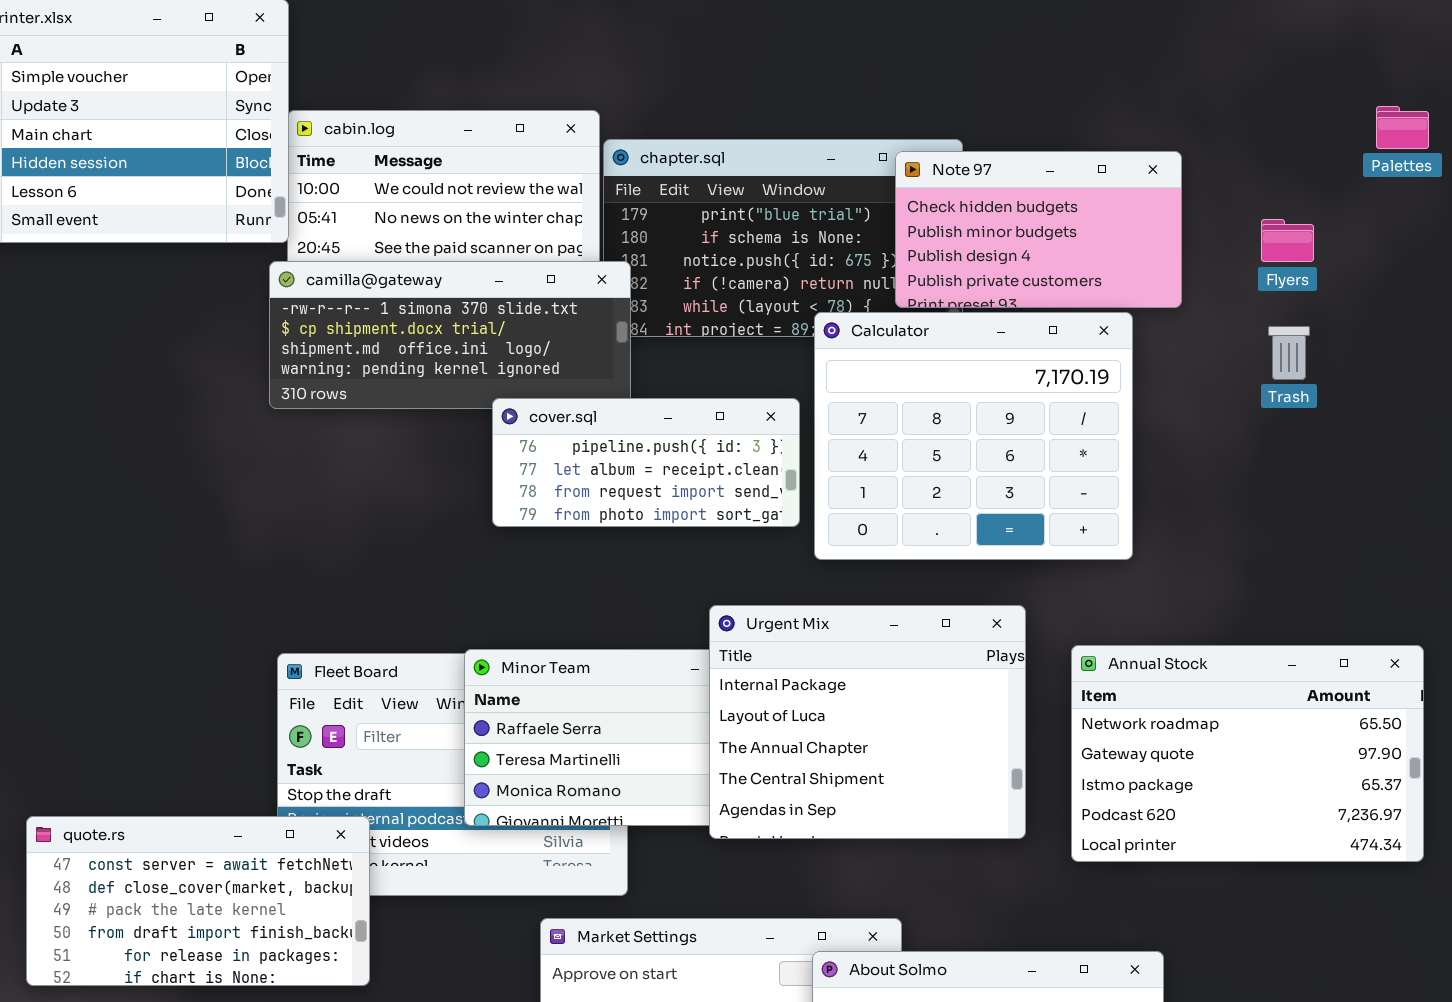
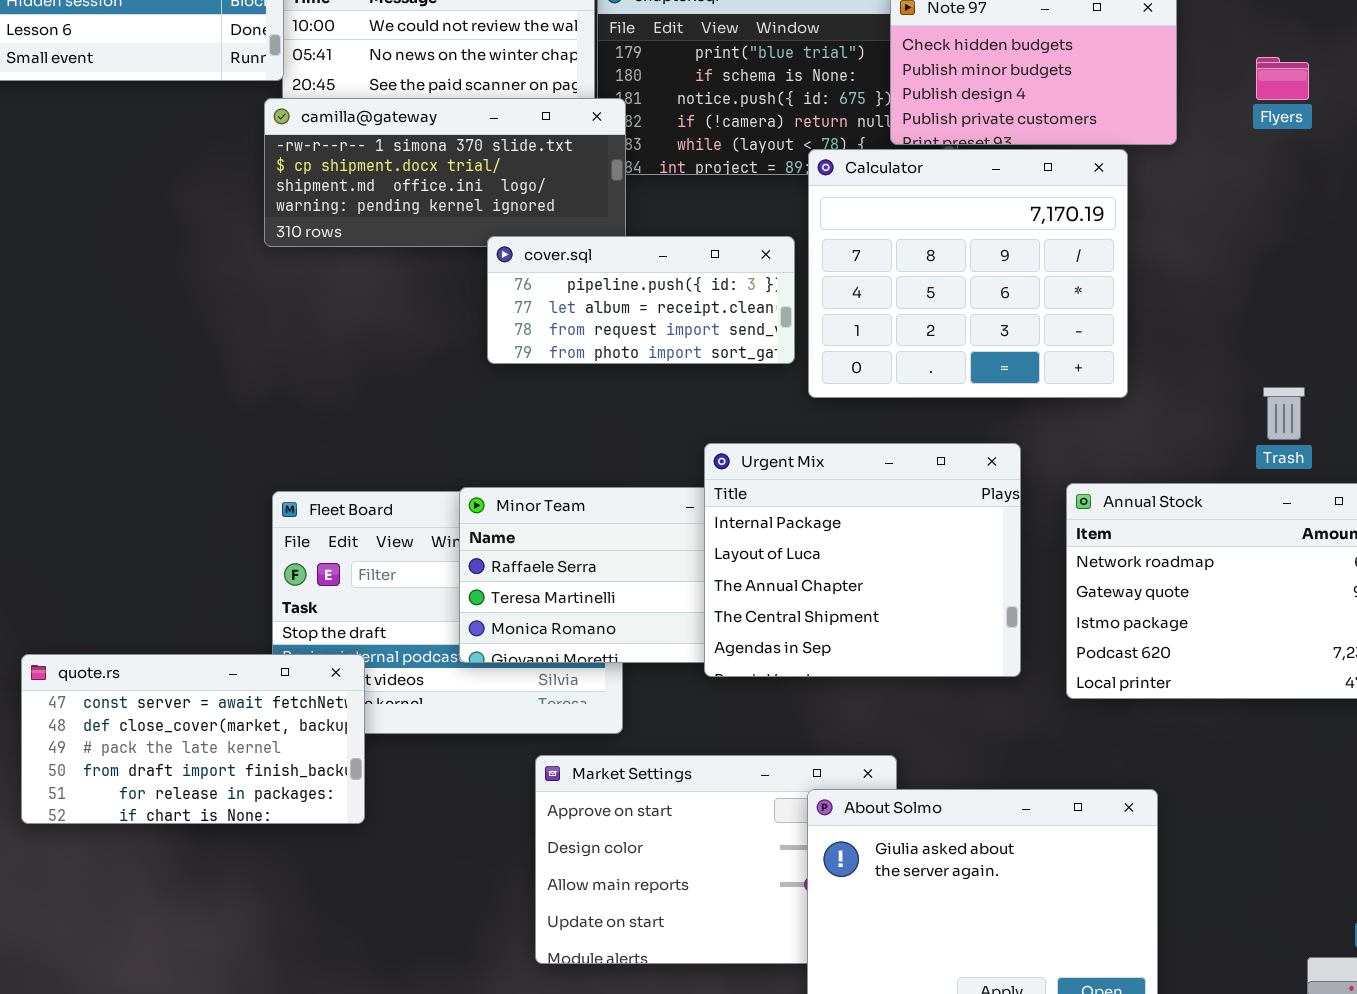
Trash: [1268,326,1310,380] -> [1263,387,1305,440], moved

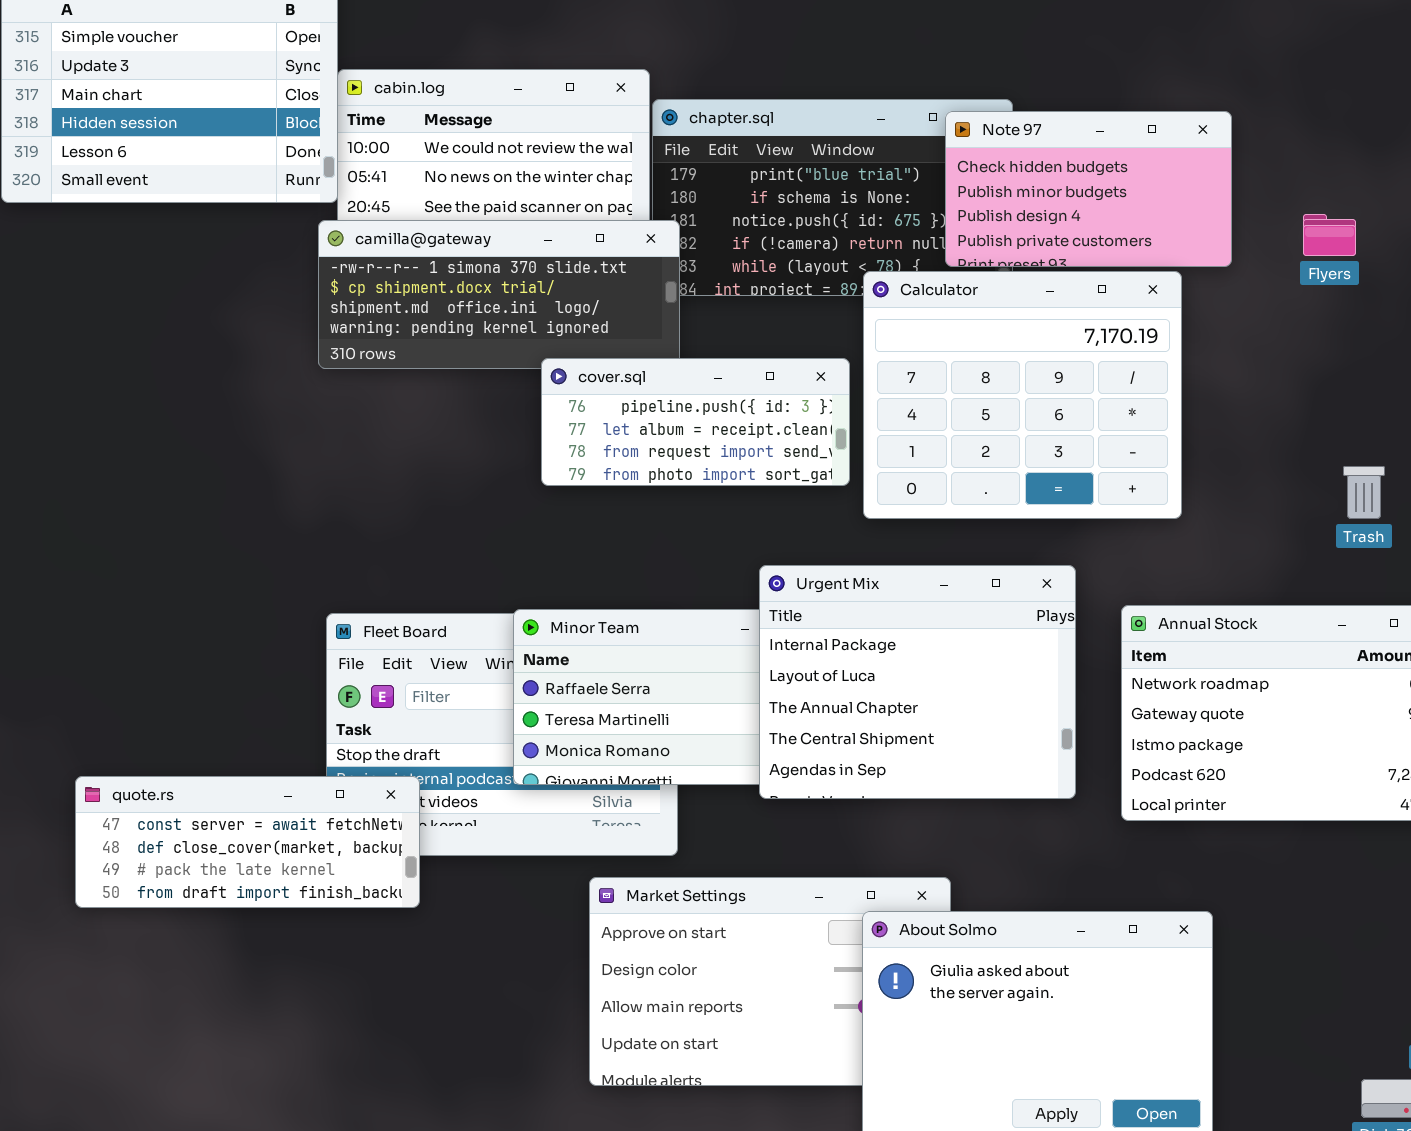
Flyers: [1256,57,1309,100] -> [1303,214,1356,256], moved
Trash: [1263,387,1305,440] -> [1343,466,1385,519], moved
quote.rs: [21,654,365,824] -> [75,776,420,908], resized

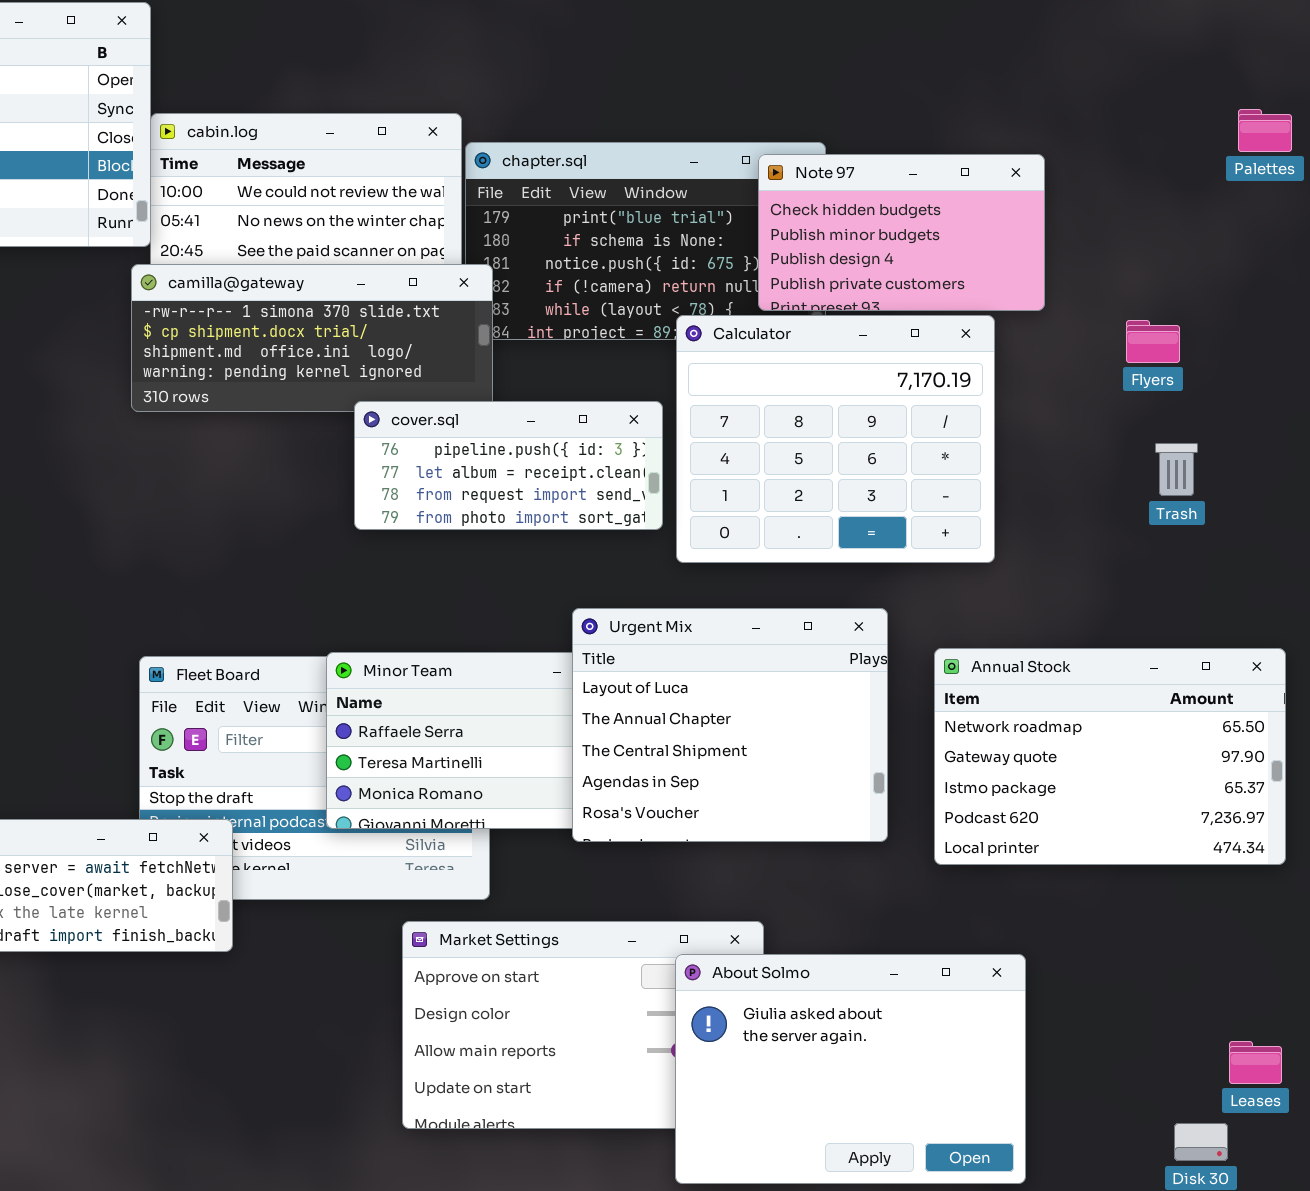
Flyers: [1303,214,1356,256] -> [1126,320,1180,363], moved
Trash: [1343,466,1385,519] -> [1155,443,1198,496], moved
Urgent Mix: [759,565,1076,799] -> [572,608,888,842], scrolled down 1 row

